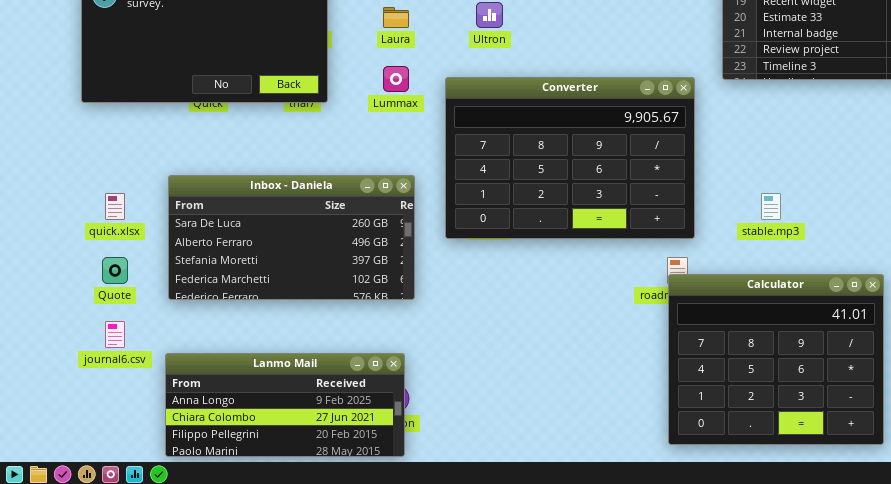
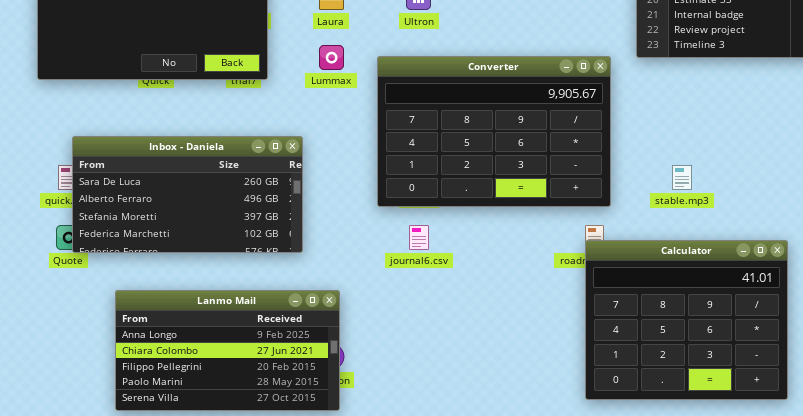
Inbox - Daniela: [168,175,415,300] -> [72,136,303,253], moved
journal6.csv: [105,321,125,348] -> [409,225,429,250], moved
Lanmo Mail: [165,353,405,457] -> [115,290,340,411], resized

